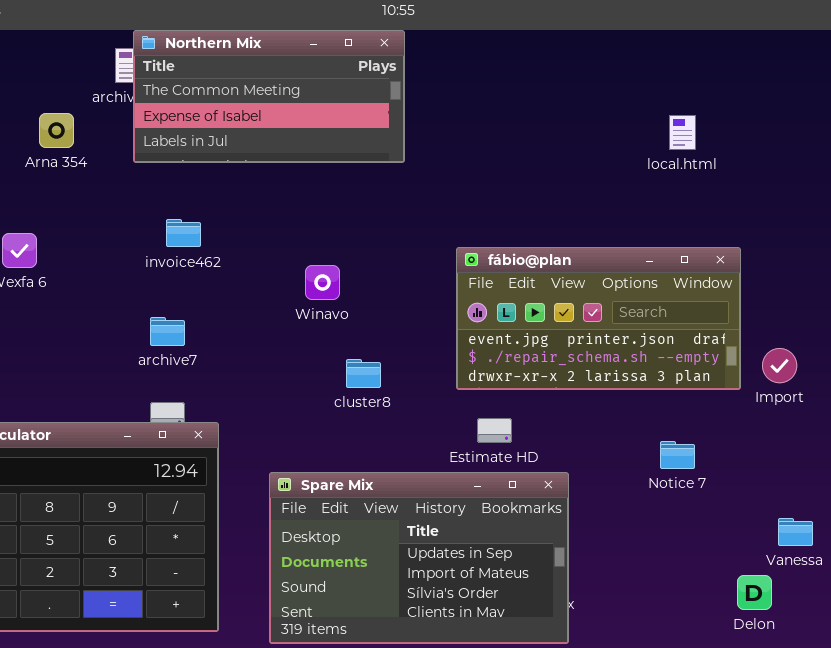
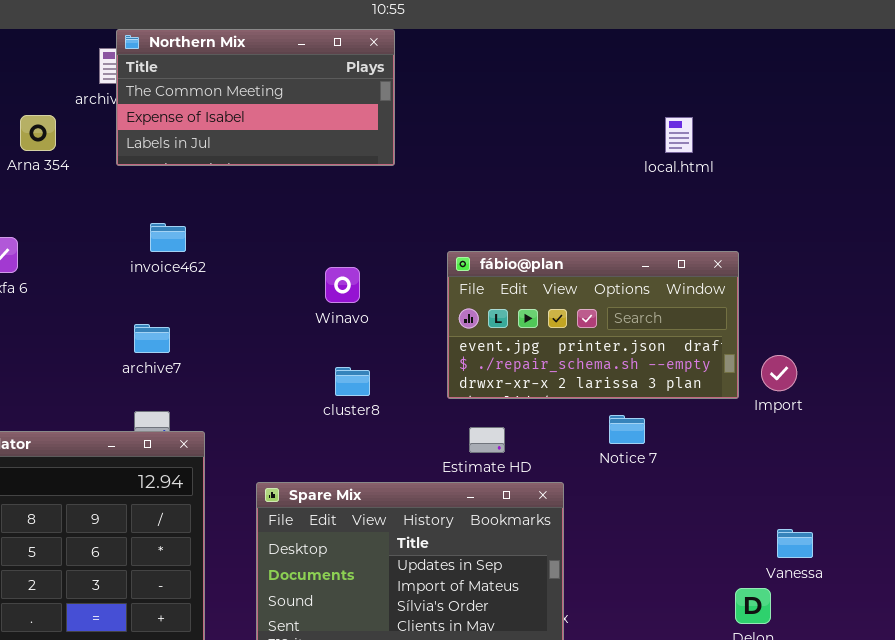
Winavo: [305,265,340,300] -> [325,267,360,303], moved
Notice 7: [660,441,695,469] -> [609,415,645,444], moved

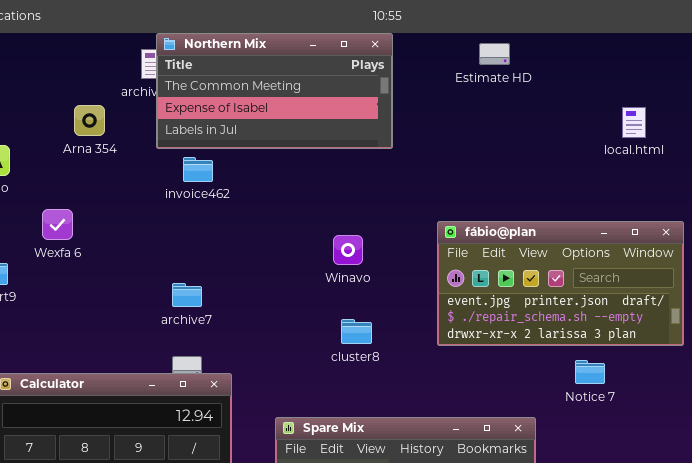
invoice462: [150,223,186,252] -> [183,157,213,182], moved
Estimate HD: [469,427,505,453] -> [479,43,510,65], moved

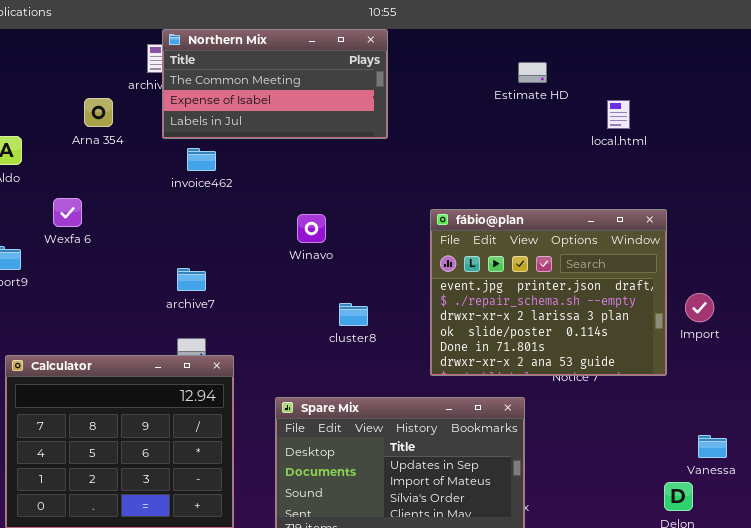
Estimate HD: [479,43,510,65] -> [518,62,547,83], moved
fábio@plan: [437,221,684,346] -> [430,209,667,376], resized
Winavo: [333,235,363,265] -> [297,214,326,243], moved

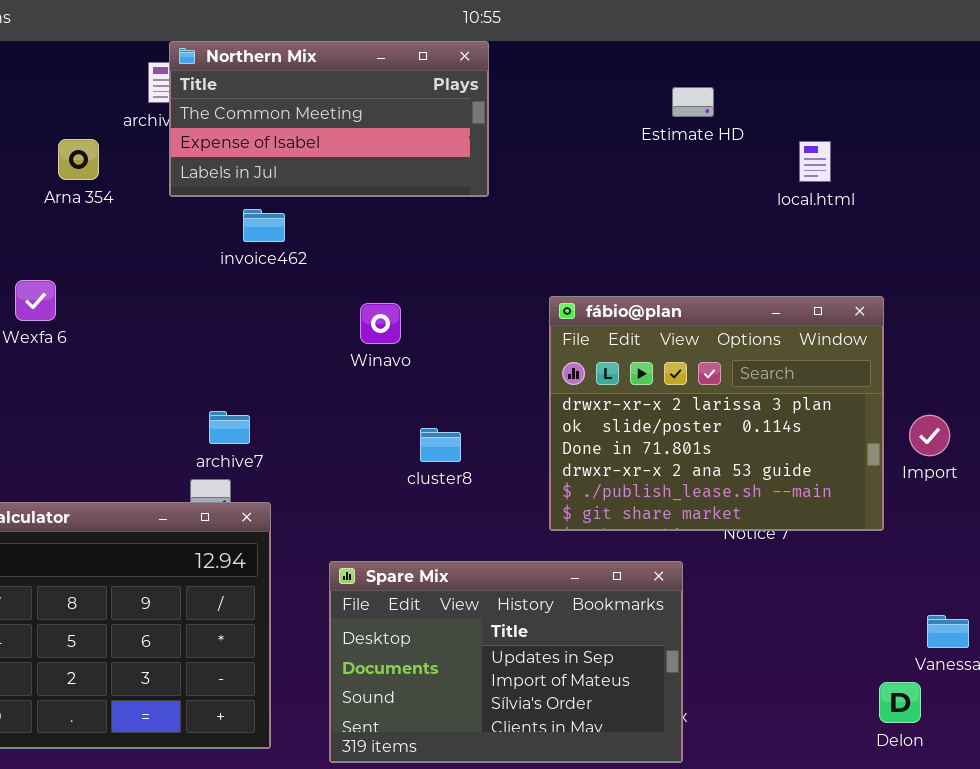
invoice462: [187,148,216,171] -> [243,209,285,242], moved
fábio@plan: [430,209,667,376] -> [549,296,884,531], scrolled down 2 rows
archive7: [177,268,206,291] -> [209,411,250,444], moved

